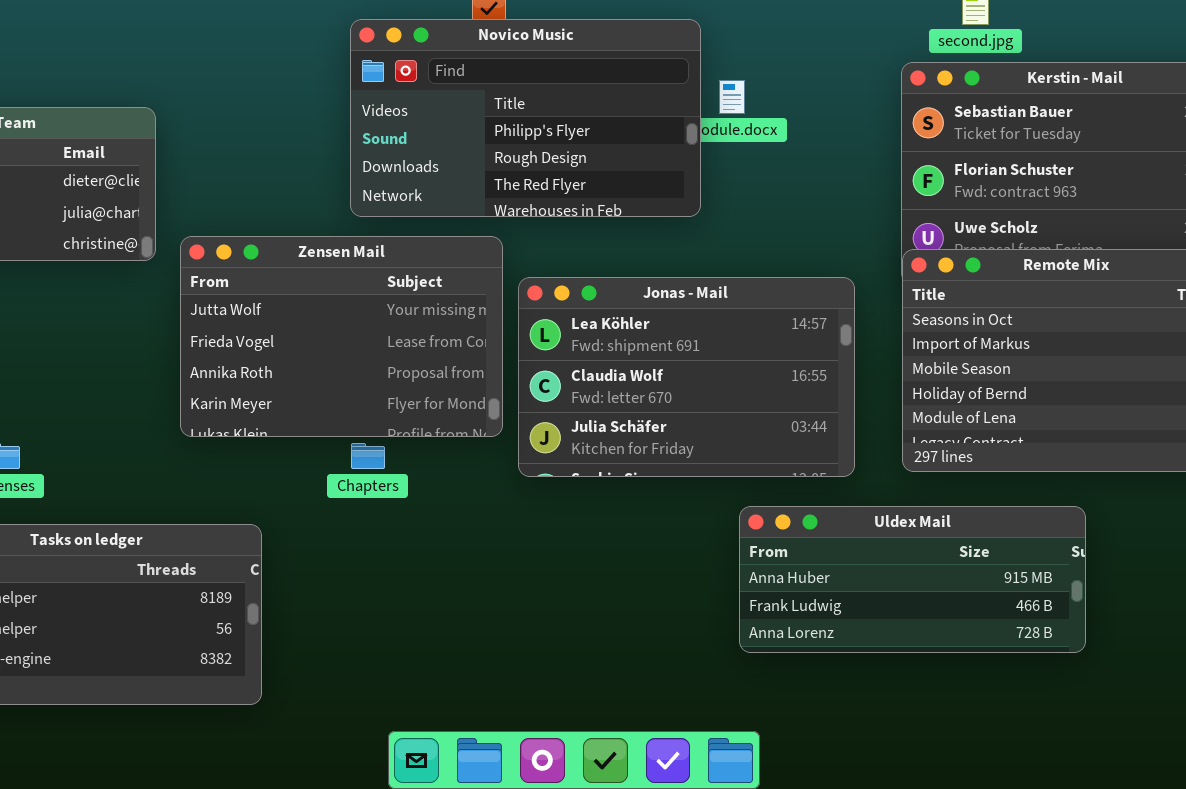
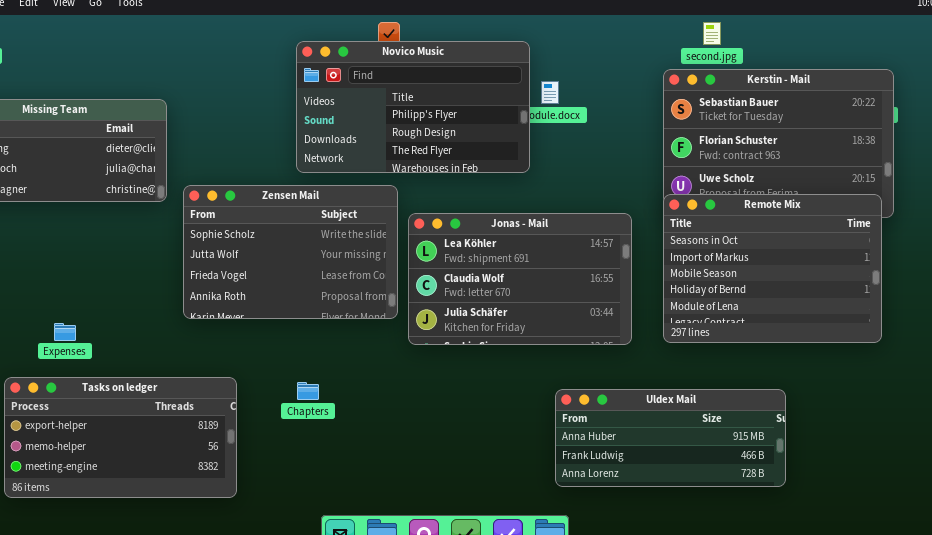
Zensen Mail: [180,236,503,437] -> [183,185,398,319], scrolled up 1 row
Chapters: [351,443,385,469] -> [297,382,319,400], moved
Uldex Mail: [739,506,1086,653] -> [555,389,786,487], moved

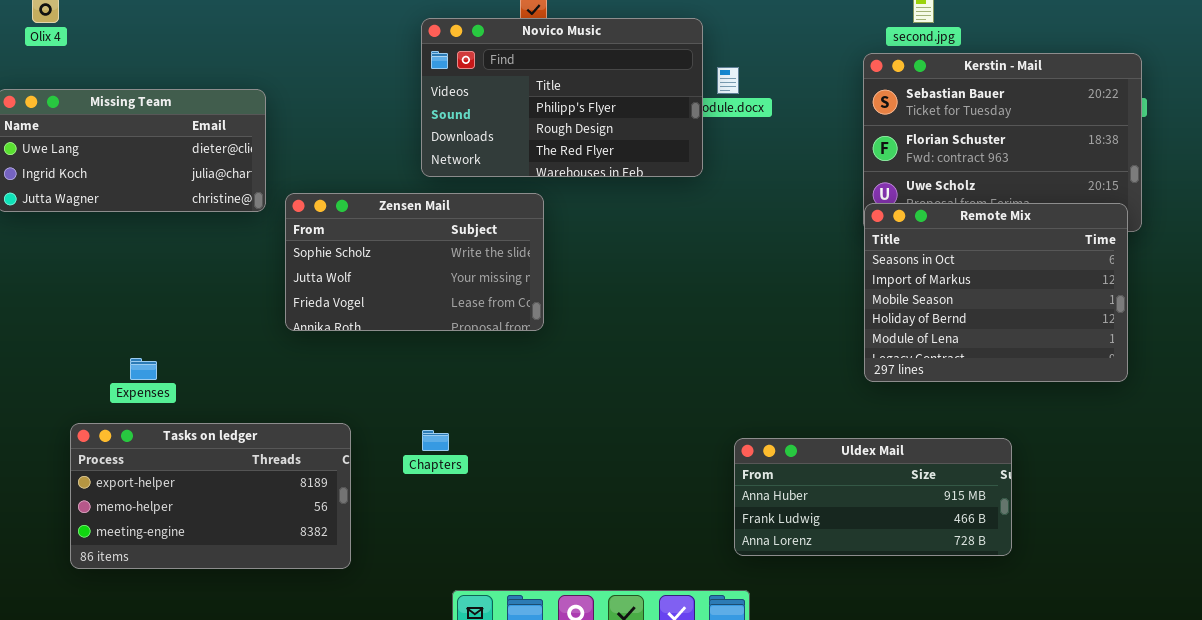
Zensen Mail: [183,185,398,319] -> [285,193,544,331], resized
Jonas - Mail: [408,213,632,345] -> none, closed

